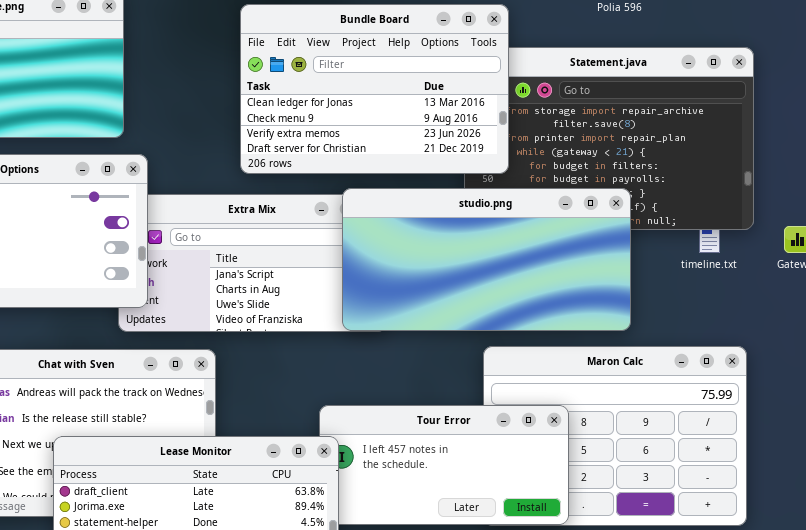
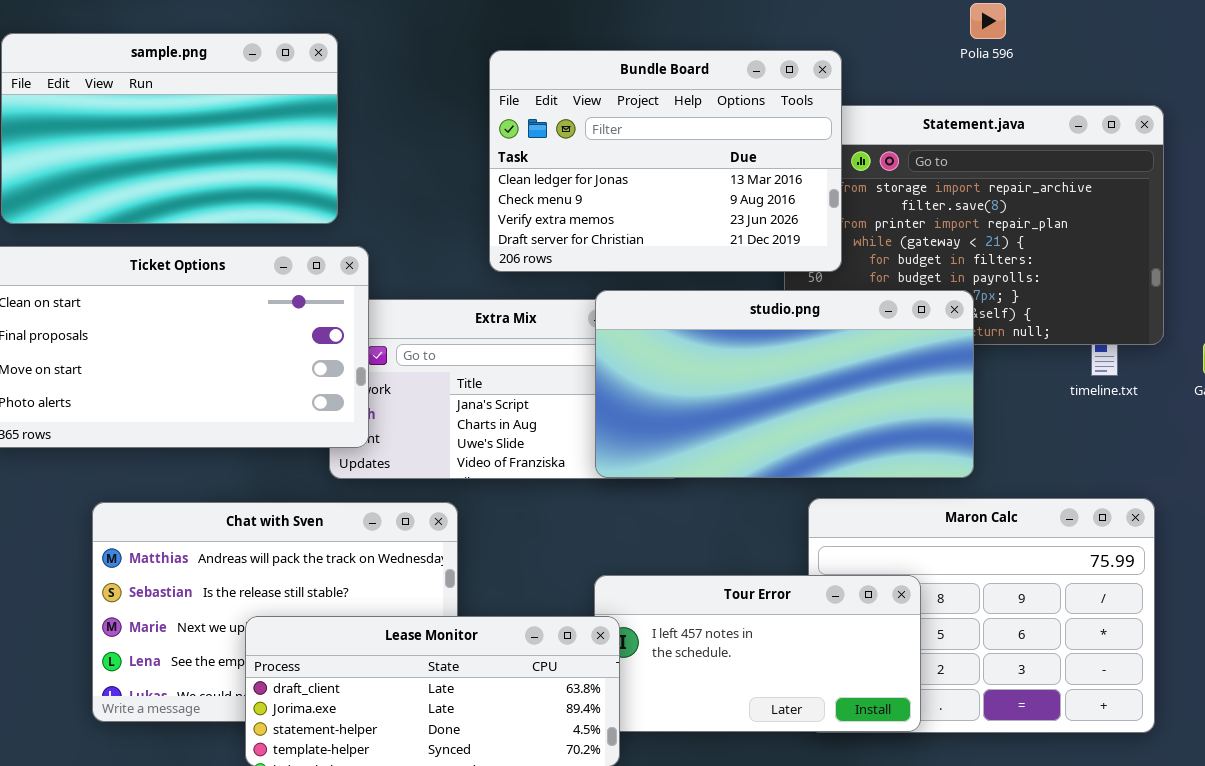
studio.png: [342,188,631,331] -> [595,290,974,478], moved

